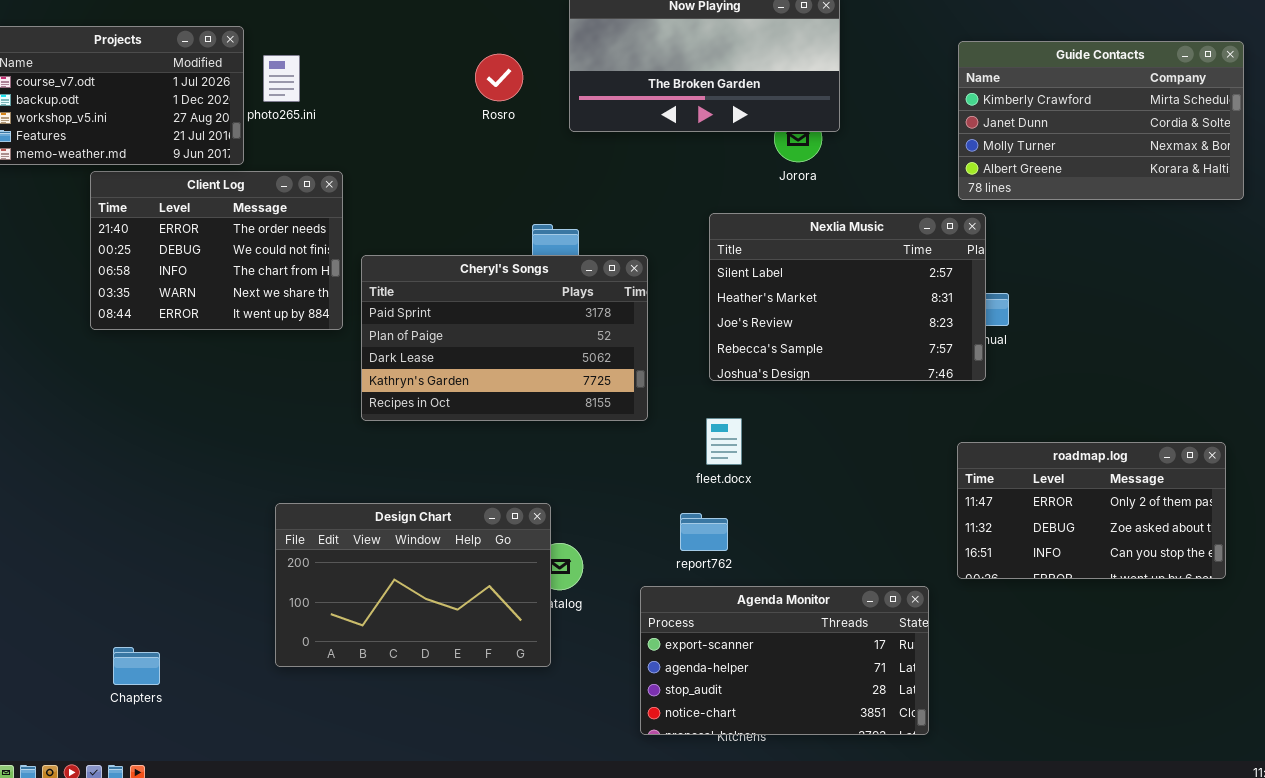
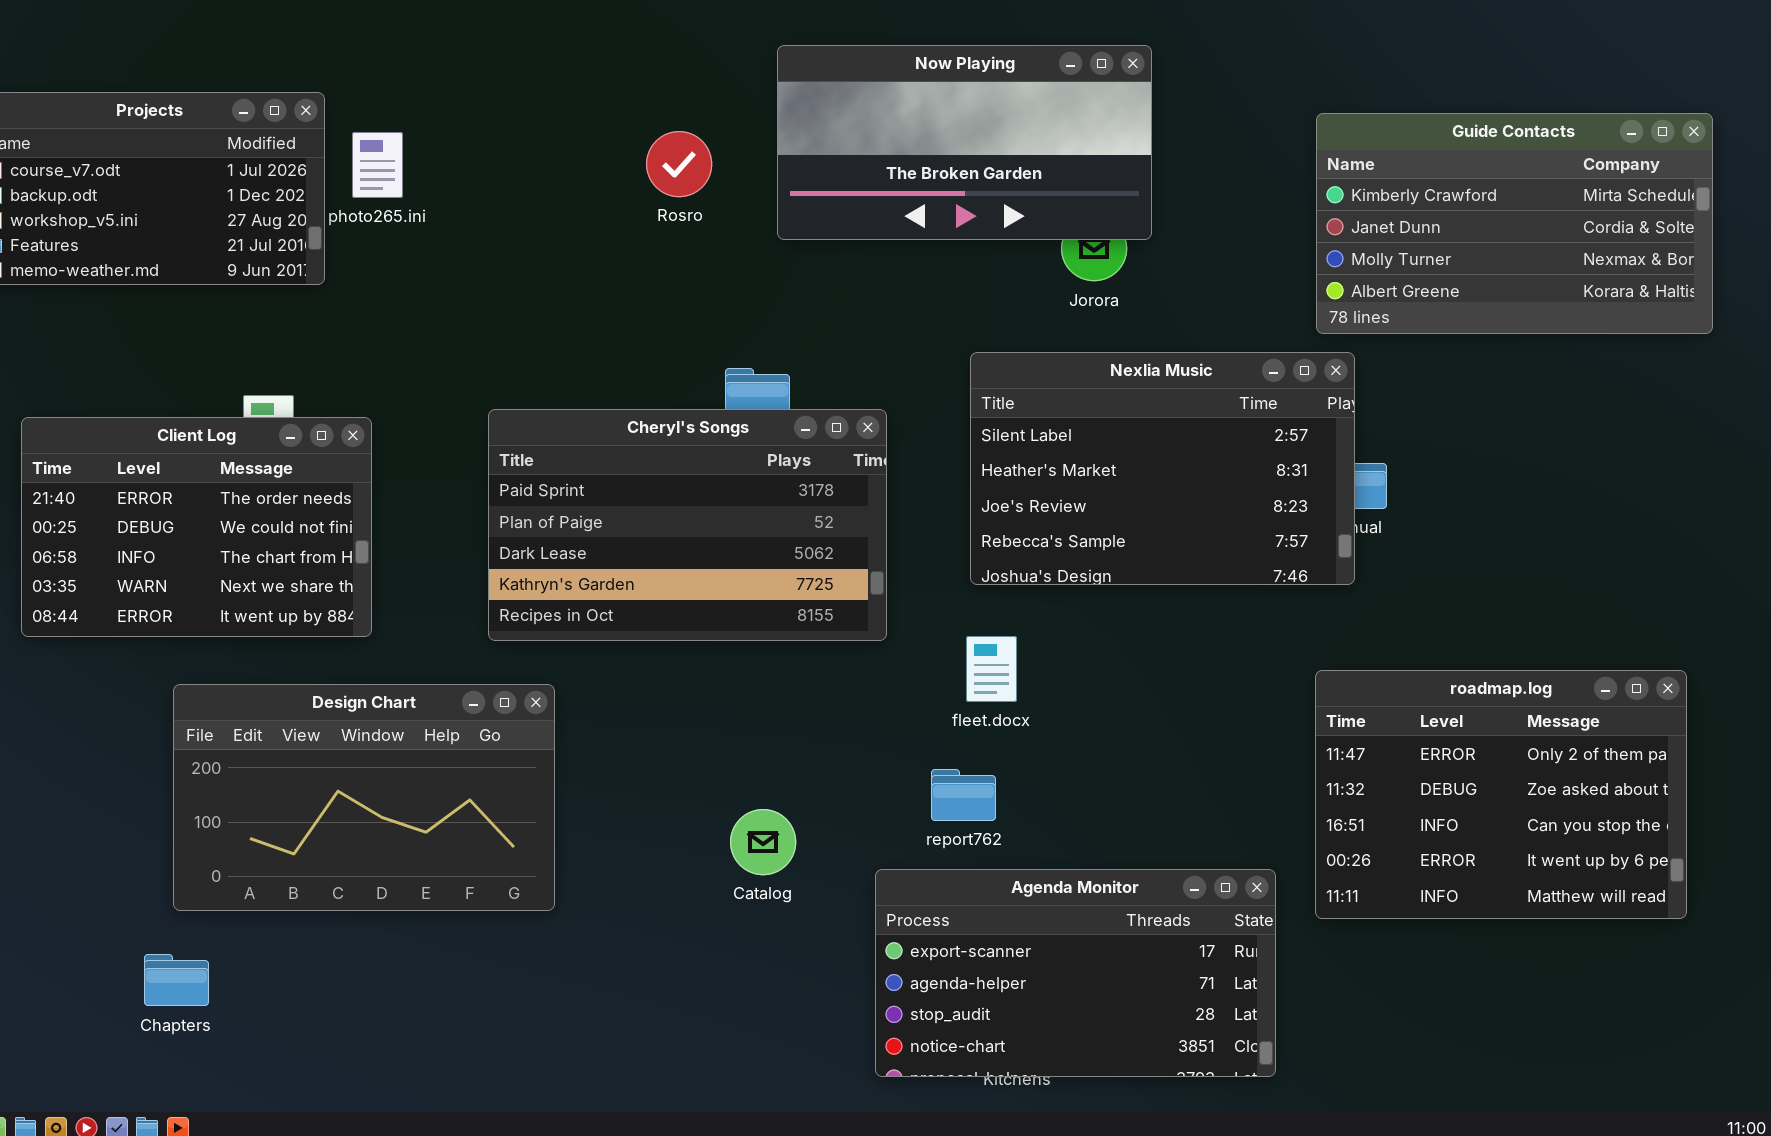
Client Log: [90,171,343,330] -> [21,417,372,637], moved
roadmap.log: [957,442,1226,579] -> [1315,670,1687,919], resized
Design Chart: [275,503,551,667] -> [173,684,555,911], moved

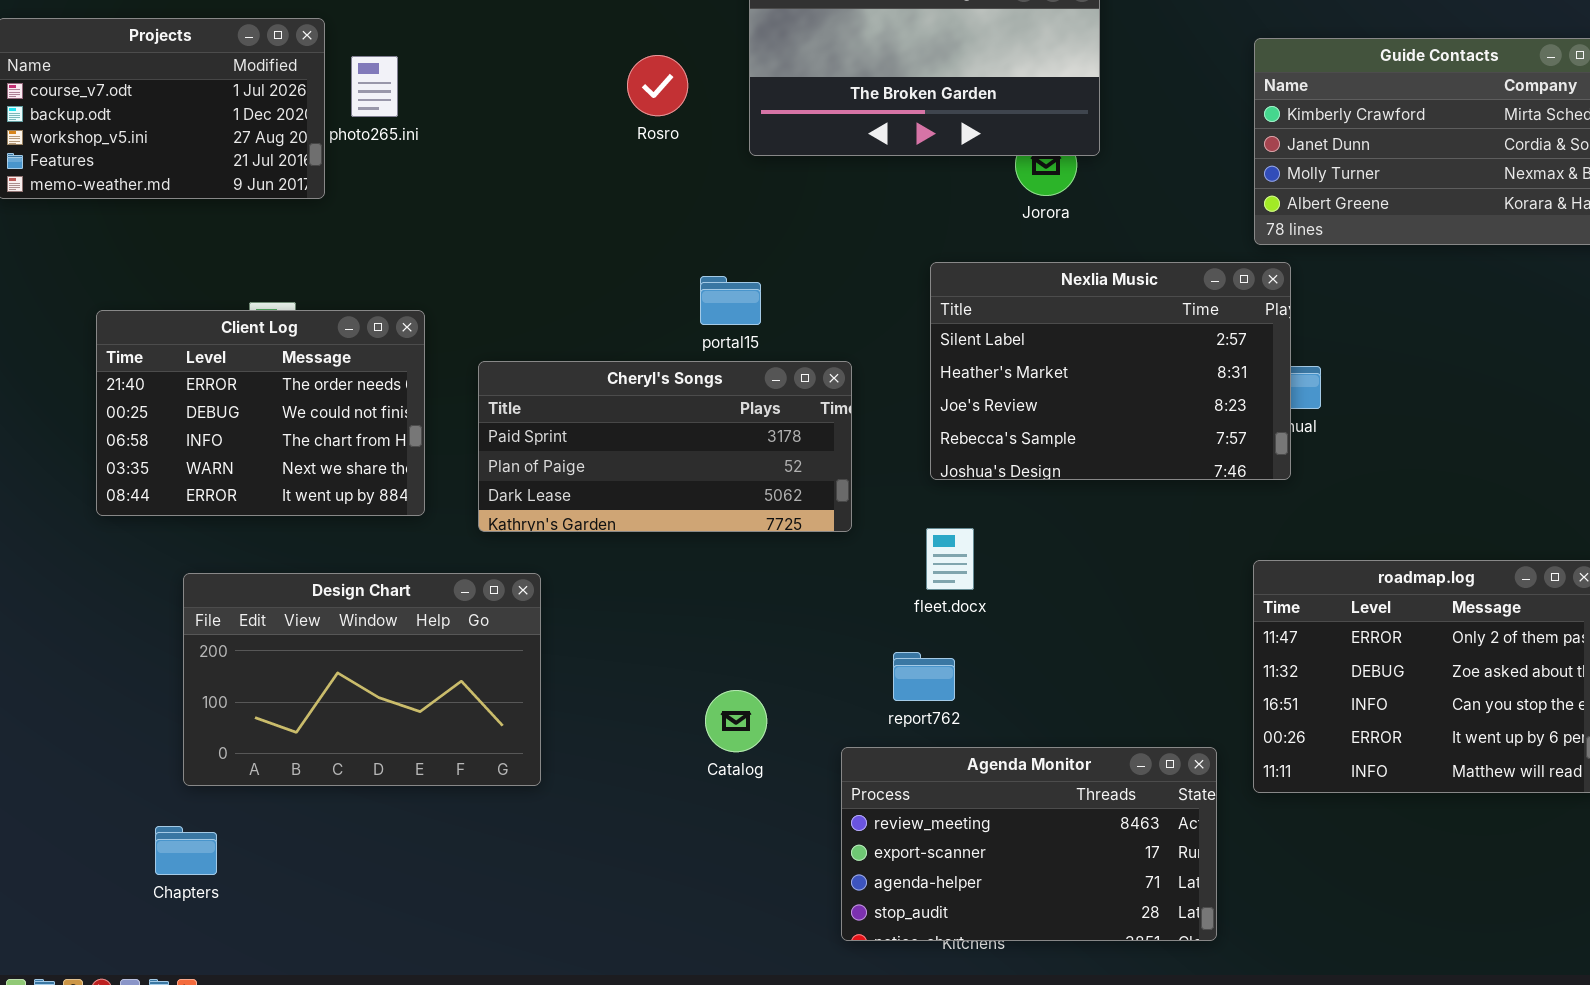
Cheryl's Songs: [488,409,887,641] -> [478,361,852,532], resized
Client Log: [21,417,372,637] -> [96,310,425,516], moved
Agenda Monitor: [875,869,1276,1077] -> [841,747,1217,941], scrolled up 1 row

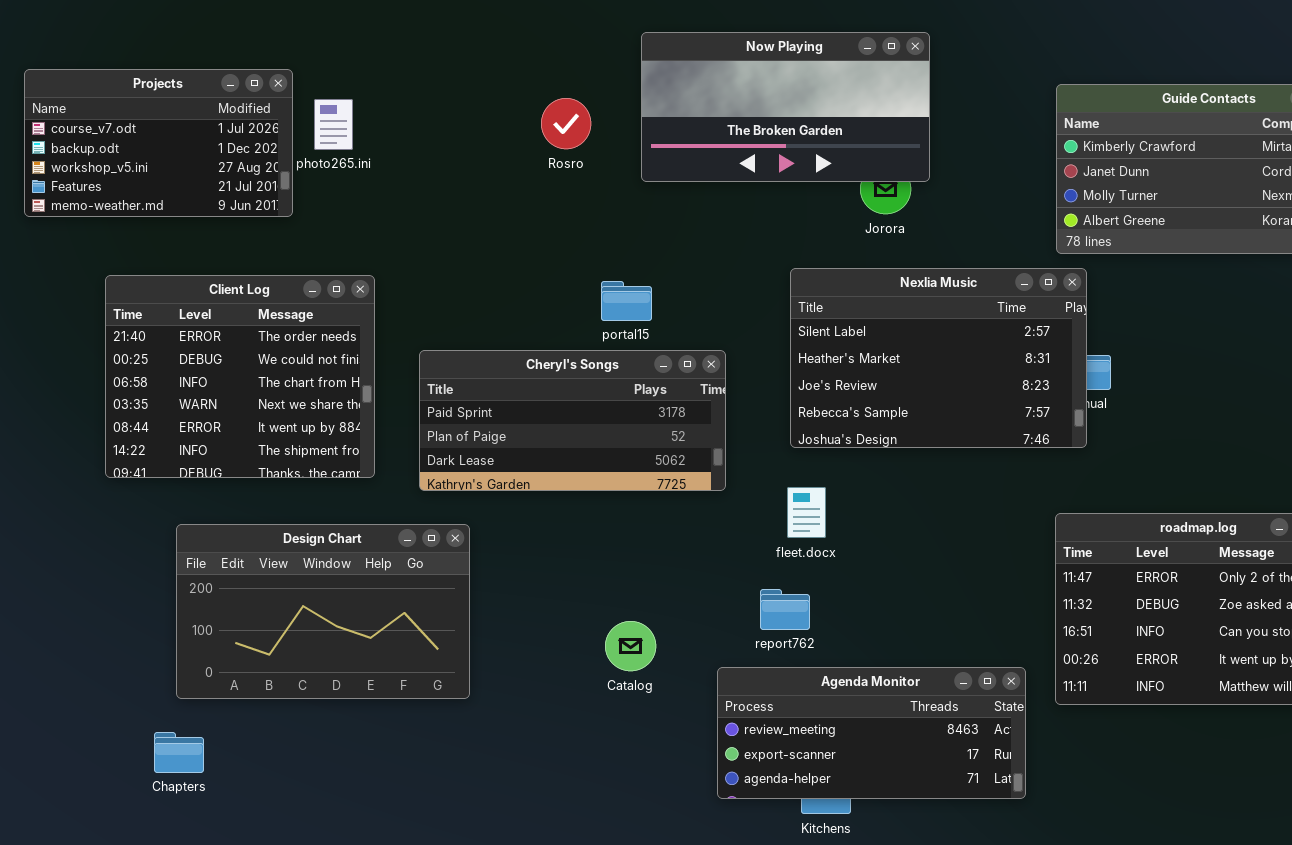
Client Log: [96,310,425,516] -> [105,275,375,478], resized
Agenda Monitor: [841,747,1217,941] -> [717,667,1026,799], resized

